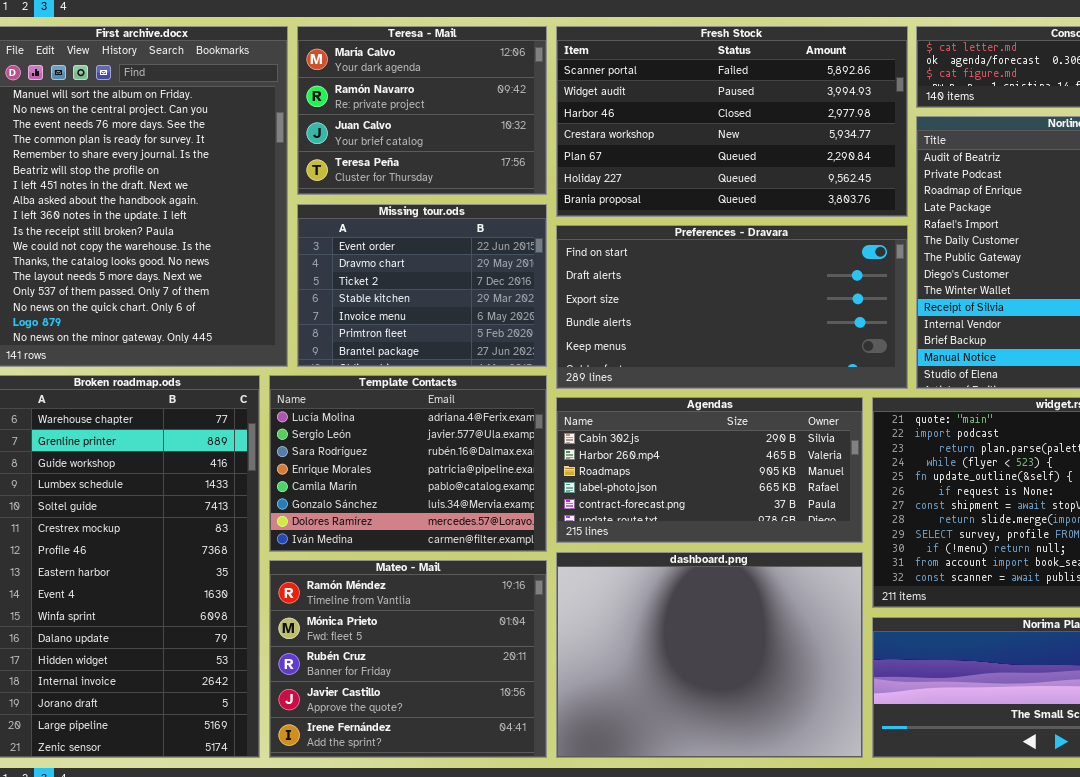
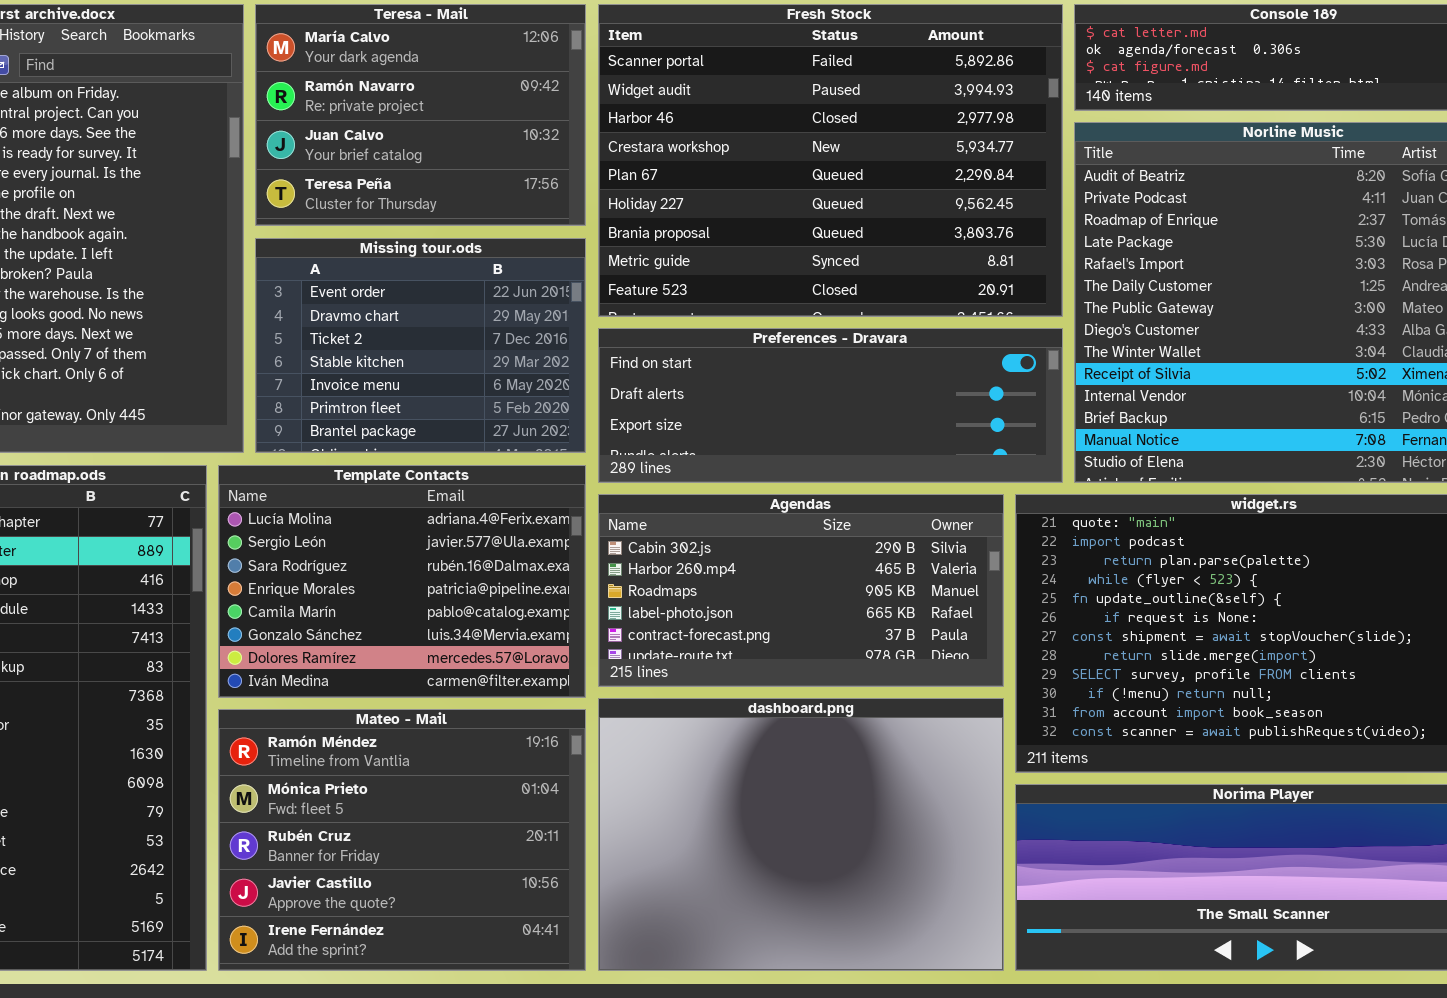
Fresh Stock: [556,26,908,217] -> [598,4,1063,317], resized
Preferences - Dravara: [556,225,908,389] -> [598,328,1063,483], resized

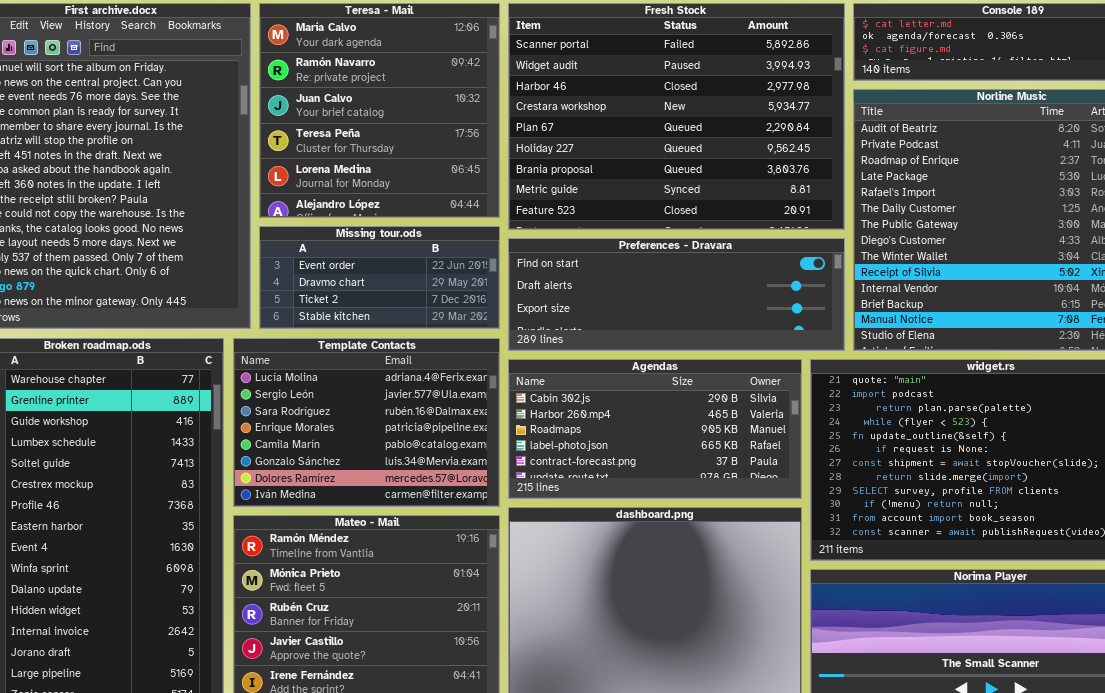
Teresa - Mail: [255,4,586,226] -> [259,3,500,218], resized
Missing tour.ods: [255,238,586,453] -> [259,226,500,329], resized

